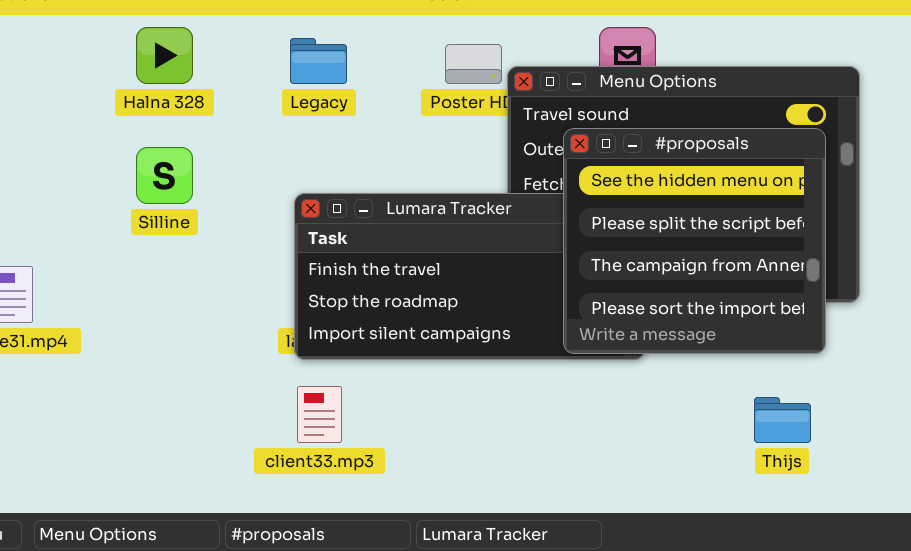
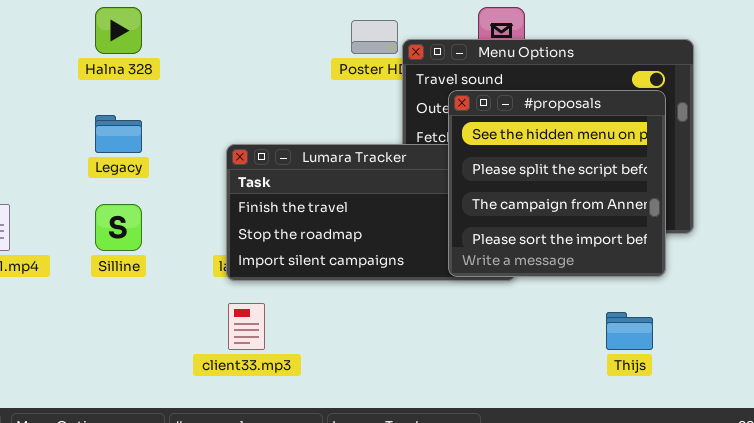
Legacy: [290,38,347,84] -> [95,115,142,153], moved
Silline: [136,147,193,204] -> [95,204,142,251], moved

